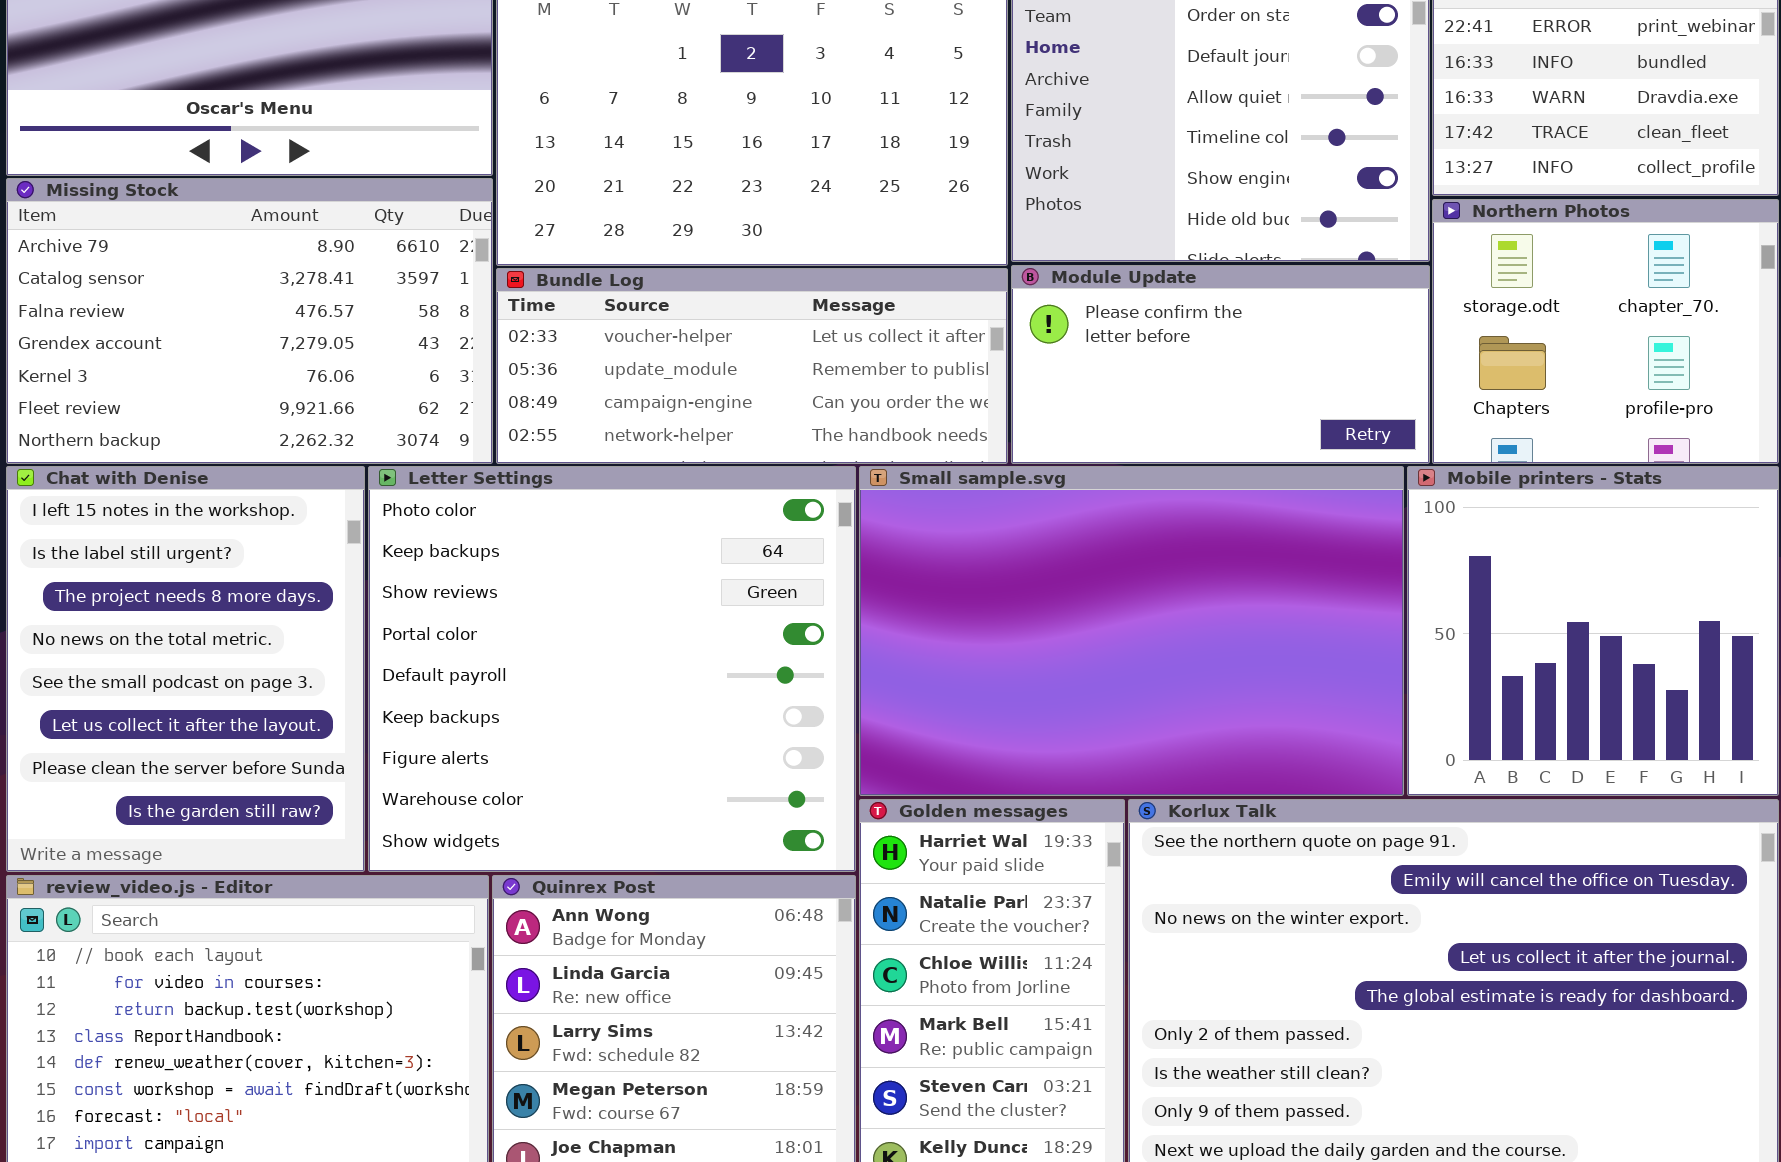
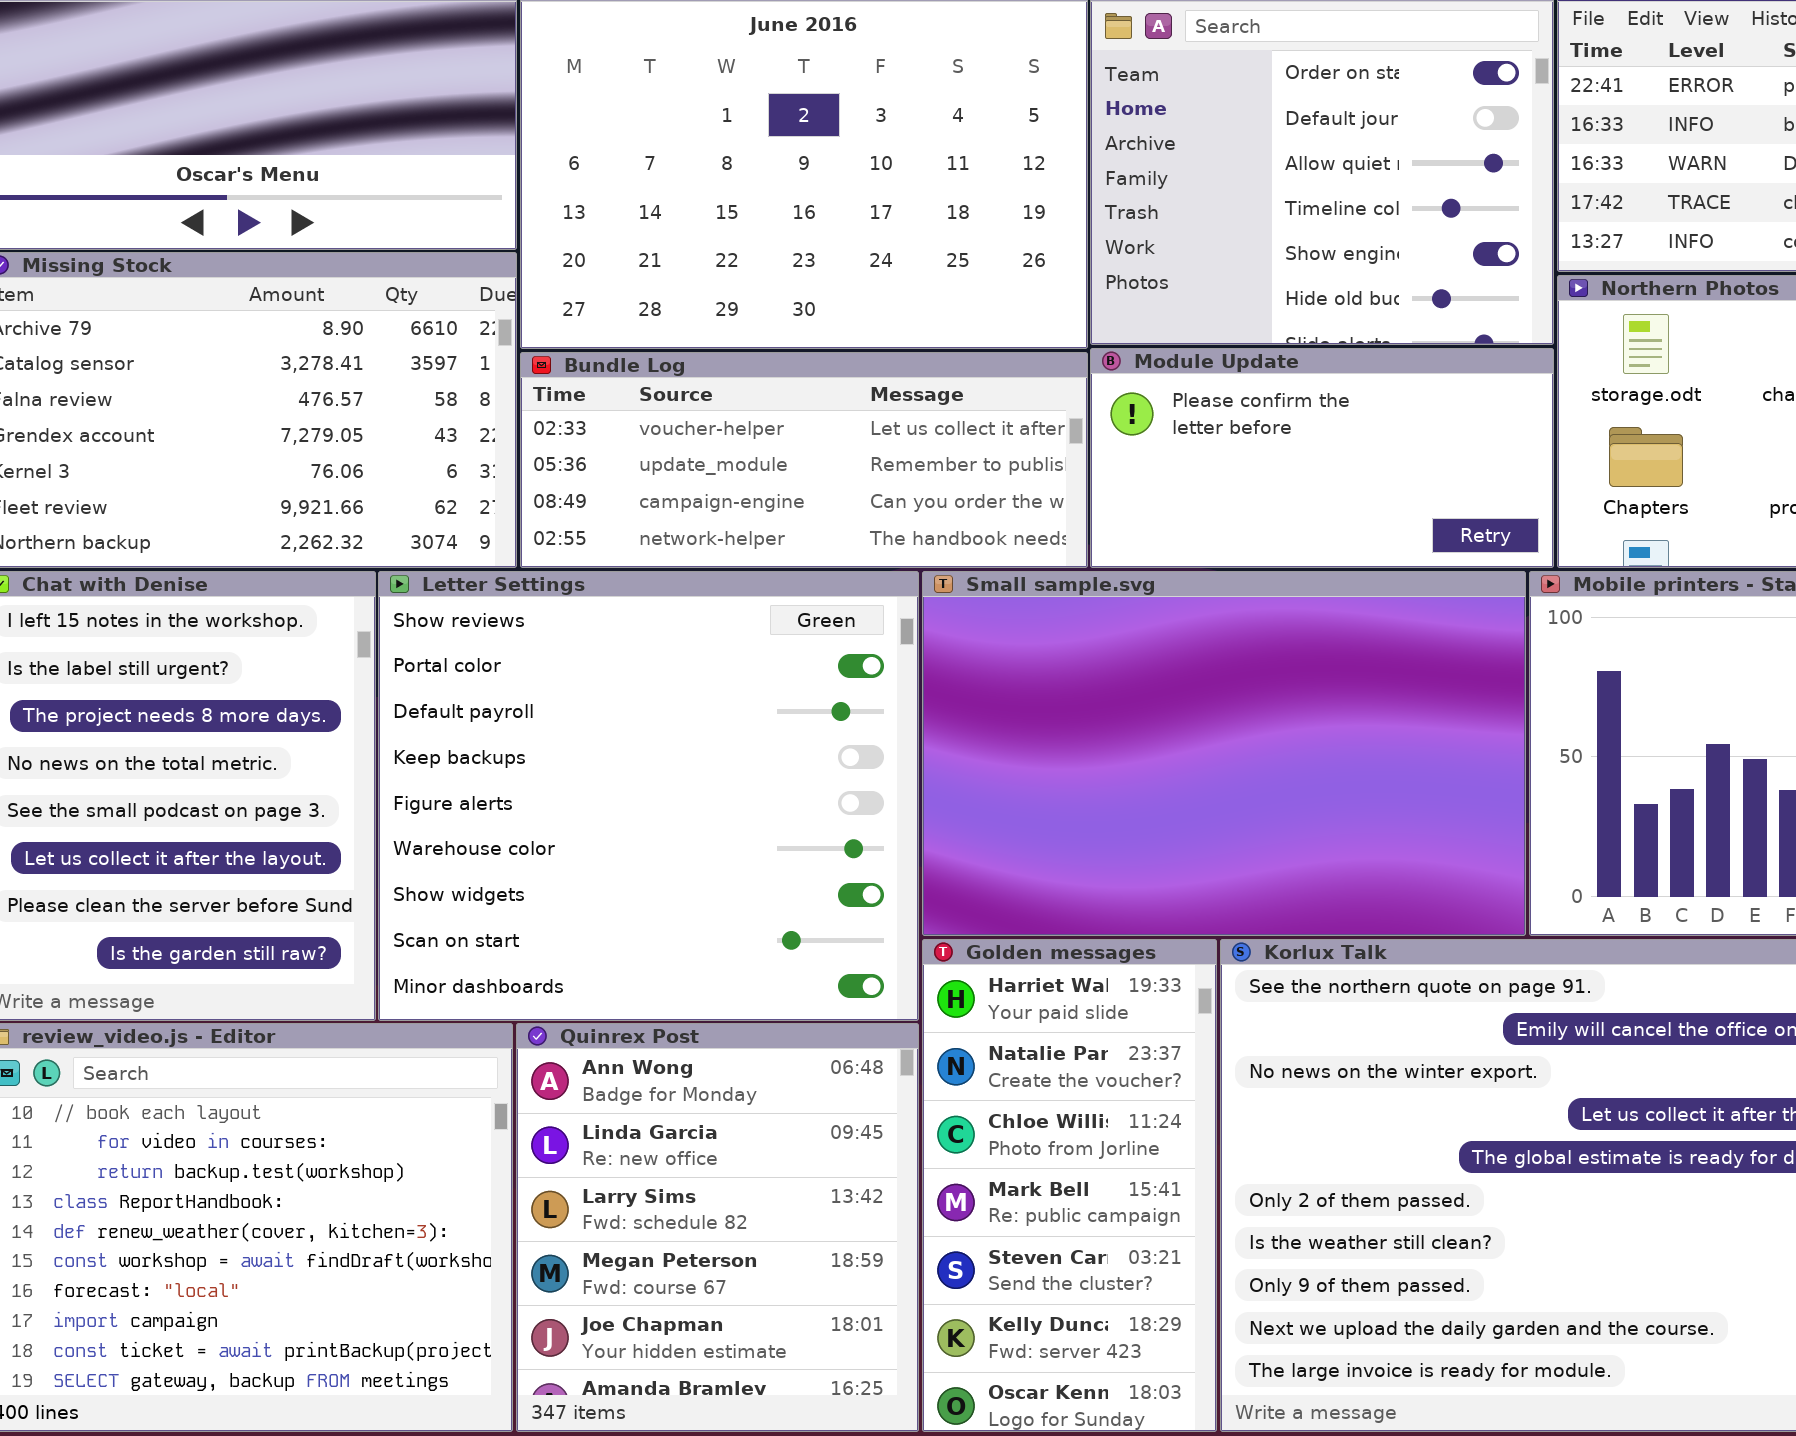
Letter Settings: [368,466,856,872] -> [378,571,919,1021], scrolled down 2 rows

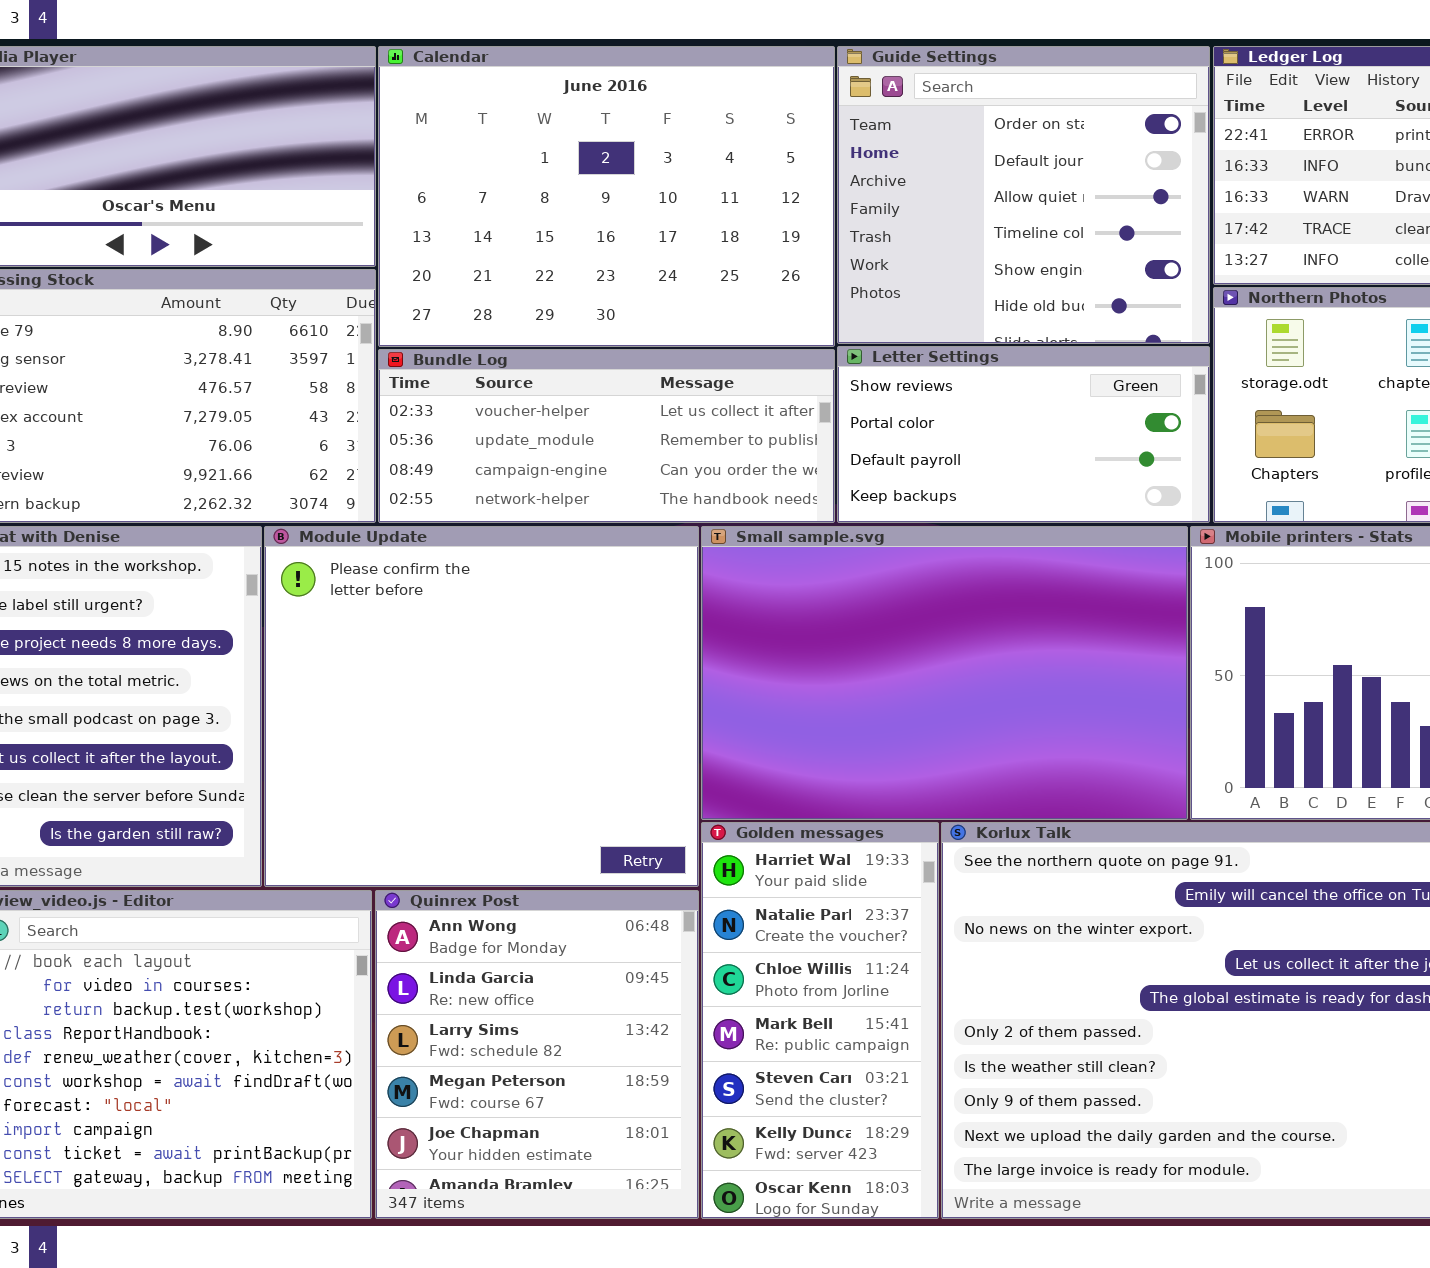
Module Update: [1090,348,1554,568] -> [264,526,699,887], moved, resized
Letter Settings: [378,571,919,1021] -> [837,346,1210,523], moved, resized

